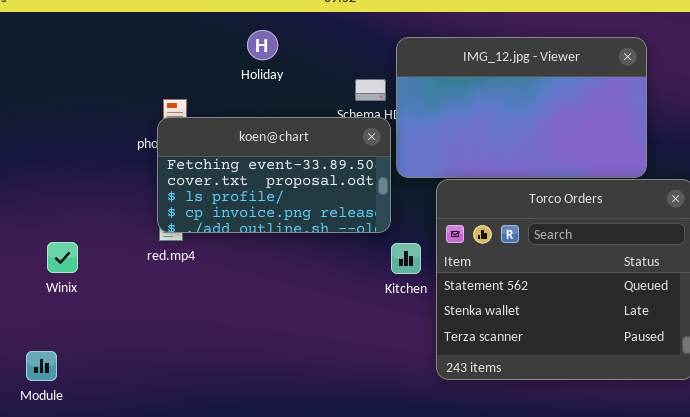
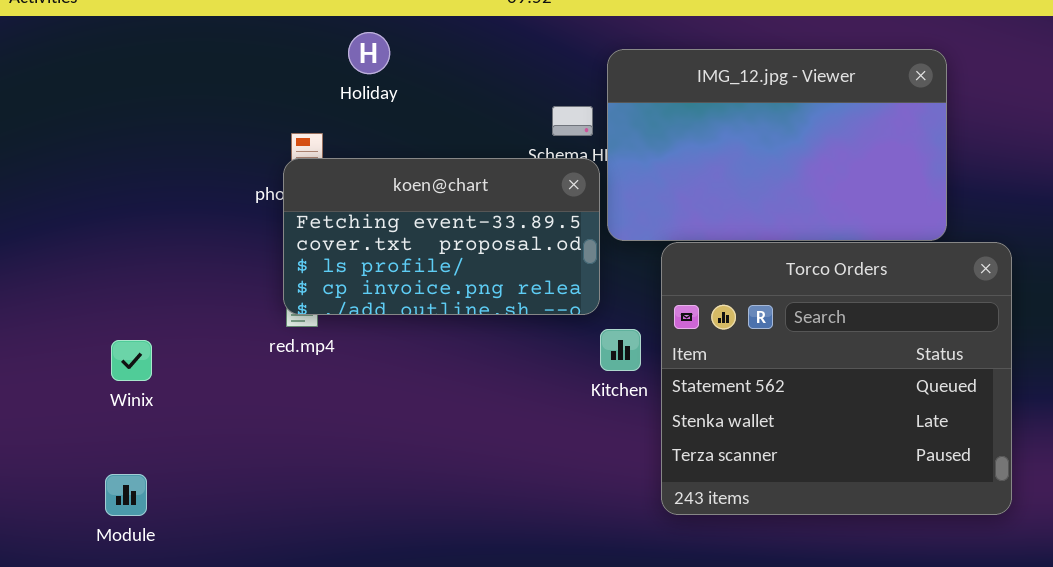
Holiday: [247,30,278,60] -> [348,32,390,74], moved
Winix: [47,242,78,273] -> [111,340,152,381], moved

